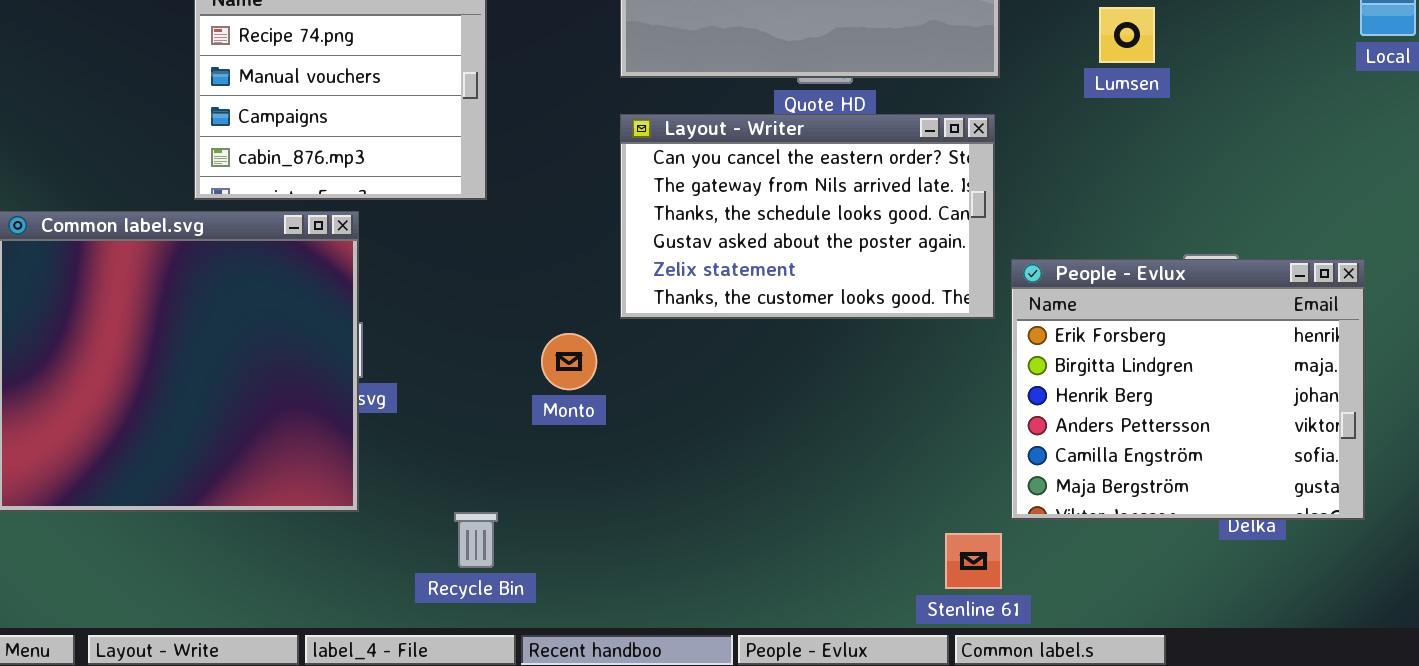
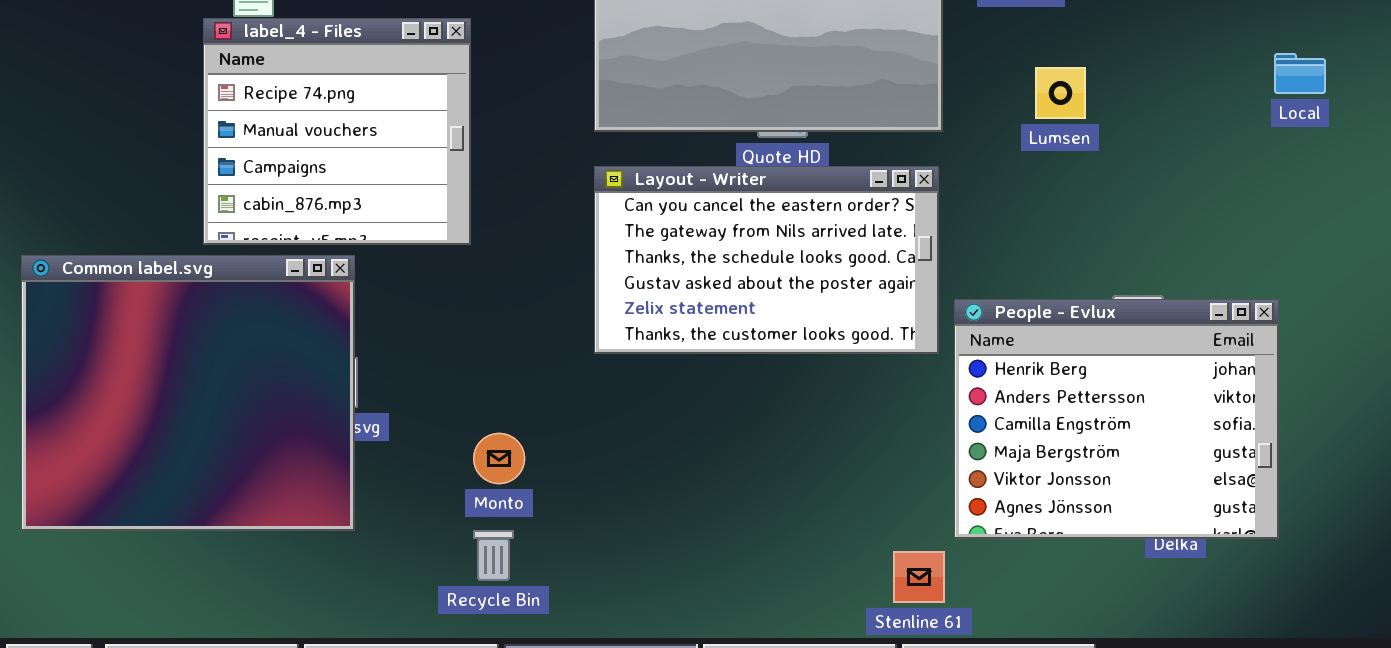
People - Evlux: [1011,259,1365,520] -> [954,299,1279,539], scrolled down 2 rows
Monto: [541,333,597,390] -> [473,433,525,484], moved
Recycle Bin: [454,512,498,568] -> [473,530,514,581], moved

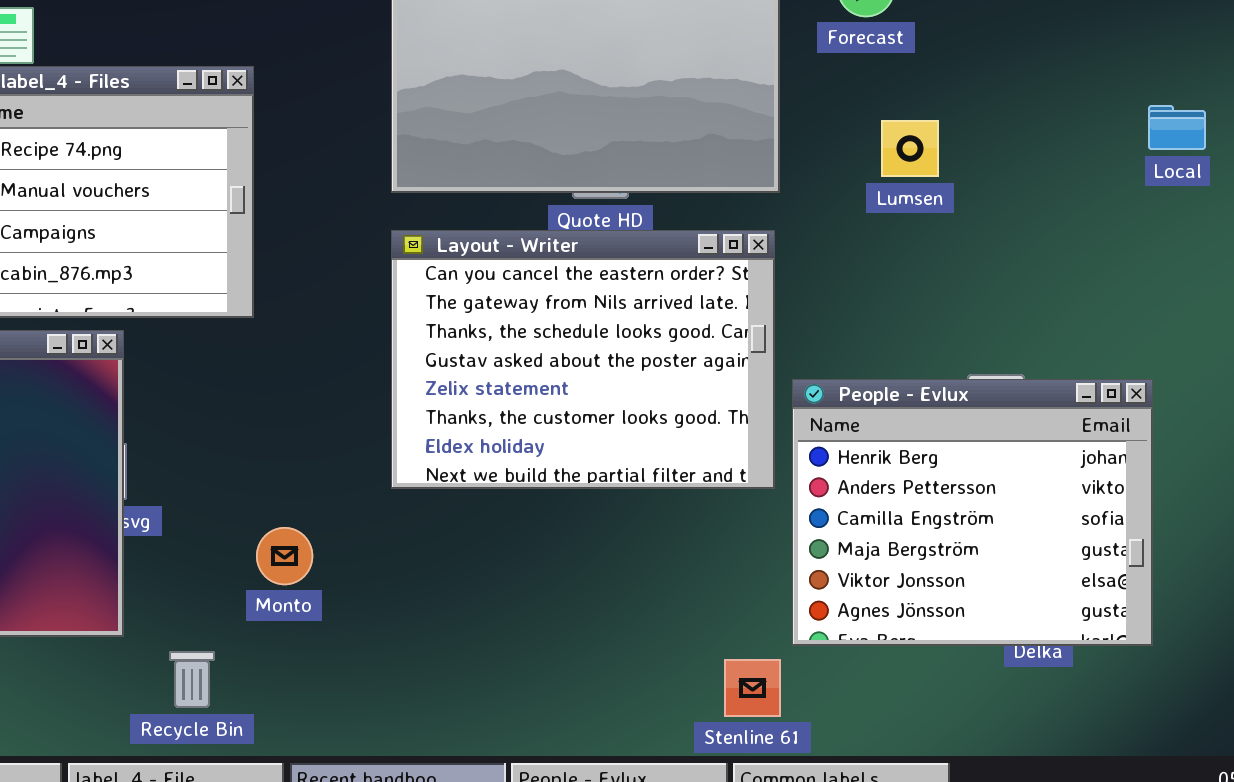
Layout - Writer: [594,166,939,354] -> [391,230,775,489], resized
Recycle Bin: [473,530,514,581] -> [169,651,215,708], moved

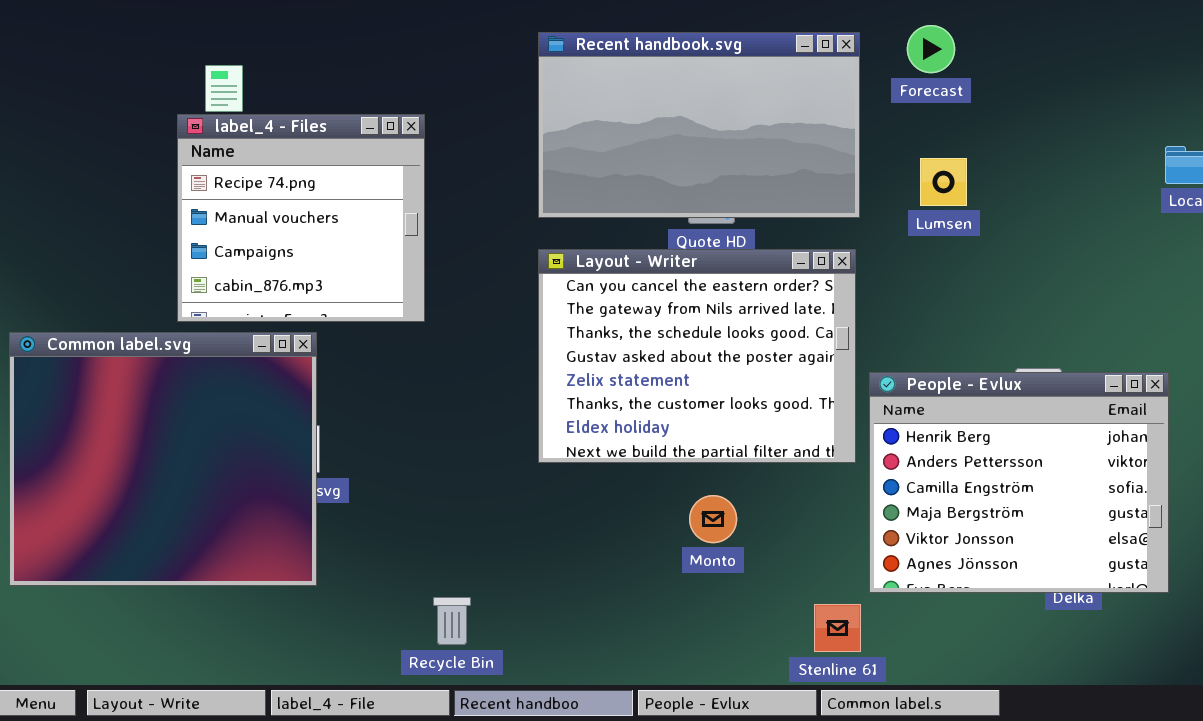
Lumsen: [881,120,939,177] -> [920,158,967,206], moved
Monto: [256,527,313,585] -> [689,495,737,543], moved
Recycle Bin: [169,651,215,708] -> [433,597,471,645], moved

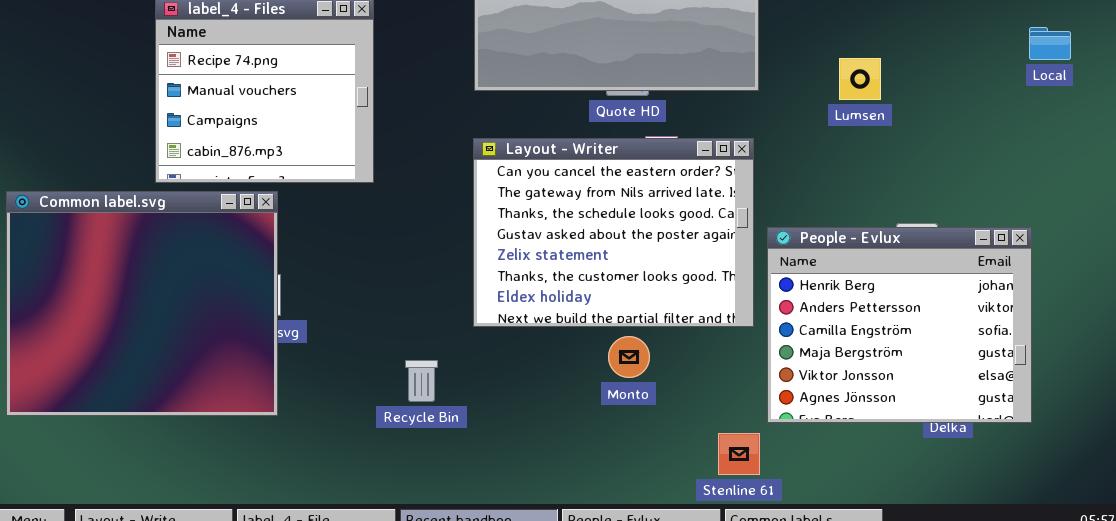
Lumsen: [920,158,967,206] -> [839,58,881,100], moved
Layout - Writer: [538,249,856,463] -> [473,138,754,327], moved
Recycle Bin: [433,597,471,645] -> [405,360,438,402], moved

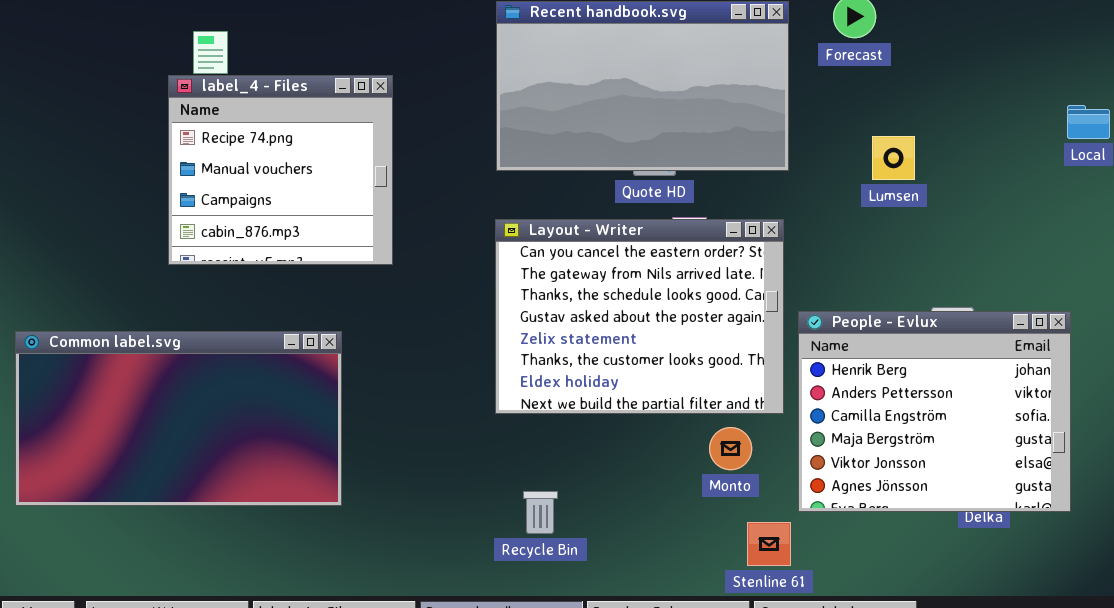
Common label.svg: [6,191,278,416] -> [15,331,342,506], resized
Monto: [608,336,650,378] -> [709,427,752,470], moved
Recycle Bin: [405,360,438,402] -> [523,491,558,534], moved

